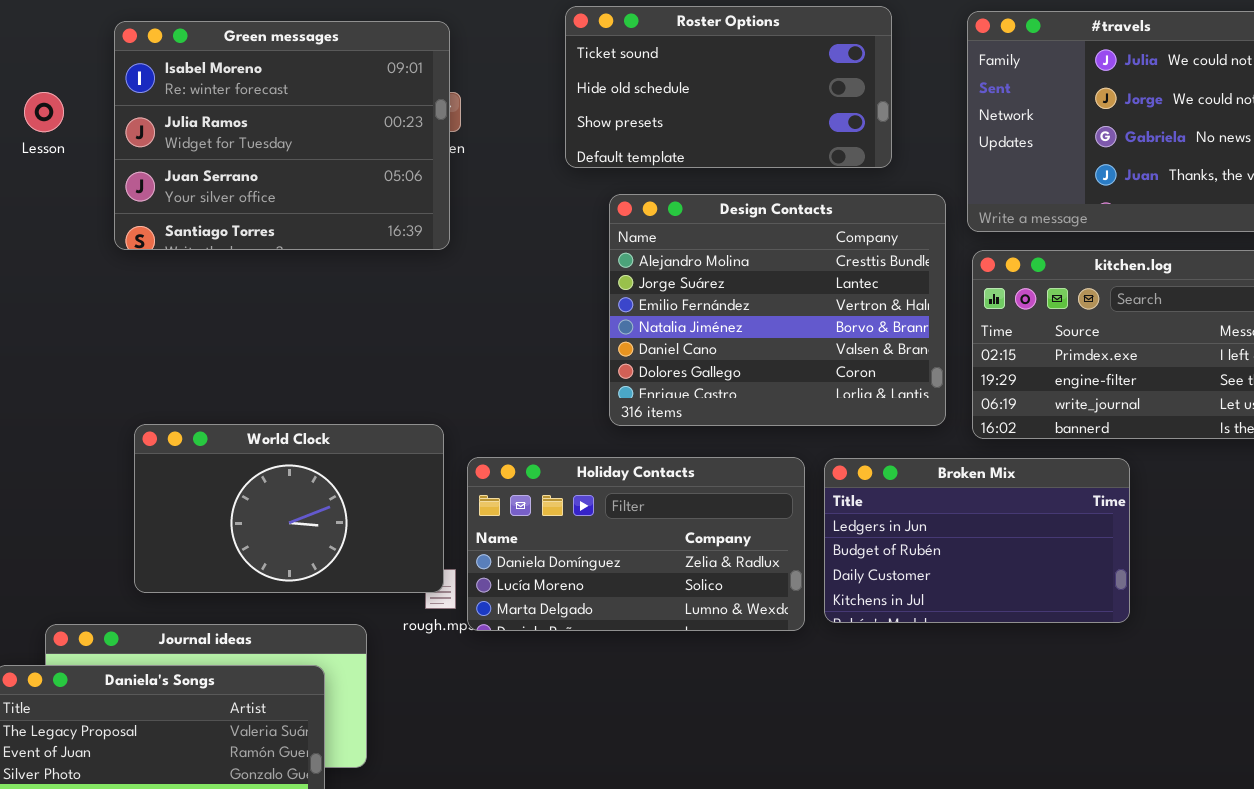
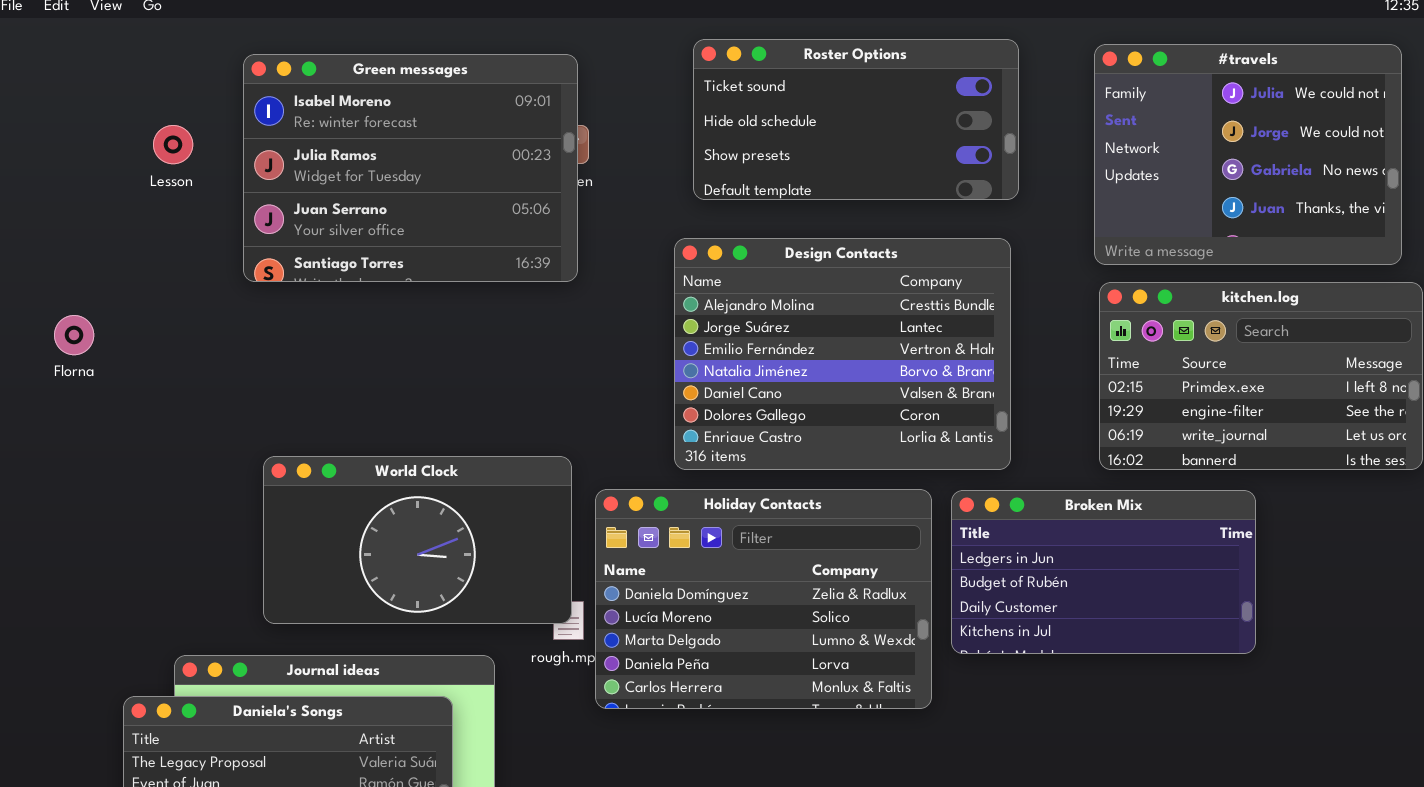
Design Contacts: [609,194,946,426] -> [674,238,1011,470], moved
Holiday Contacts: [467,457,805,631] -> [595,489,932,709], resized

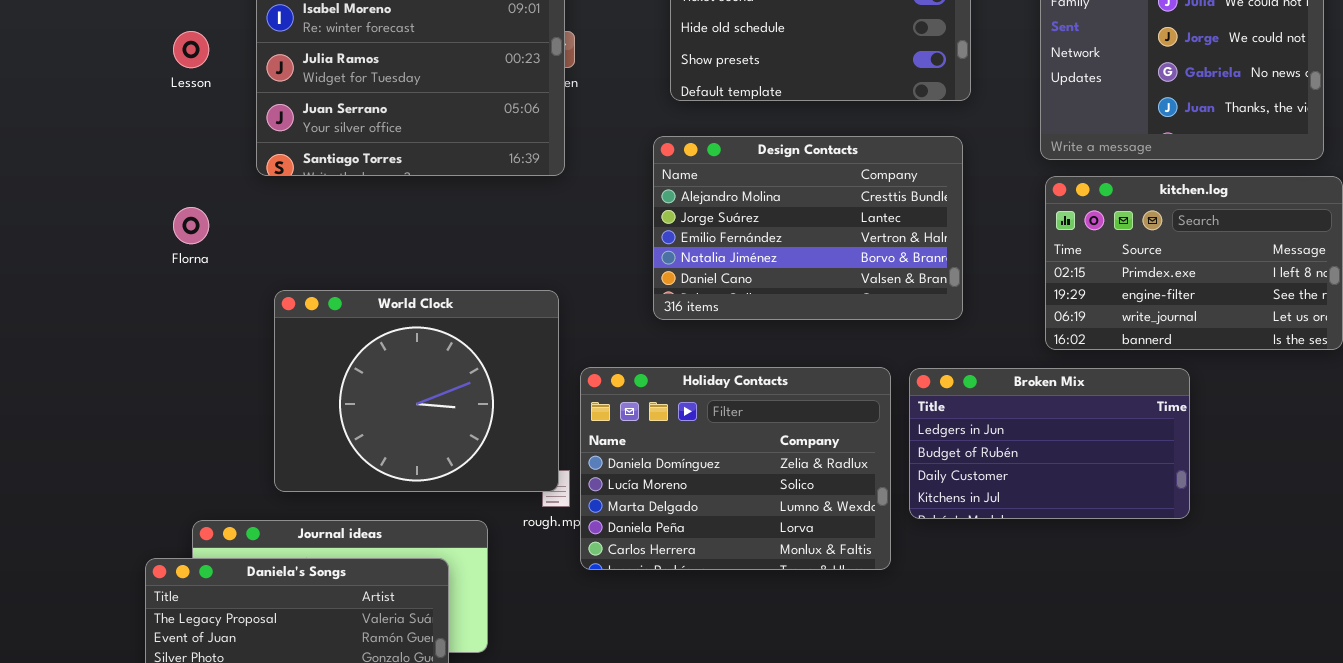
Design Contacts: [674,238,1011,470] -> [653,136,963,320], resized
Florna: [54,315,94,355] -> [173,207,209,244], moved
World Clock: [263,456,572,624] -> [274,290,559,492], resized

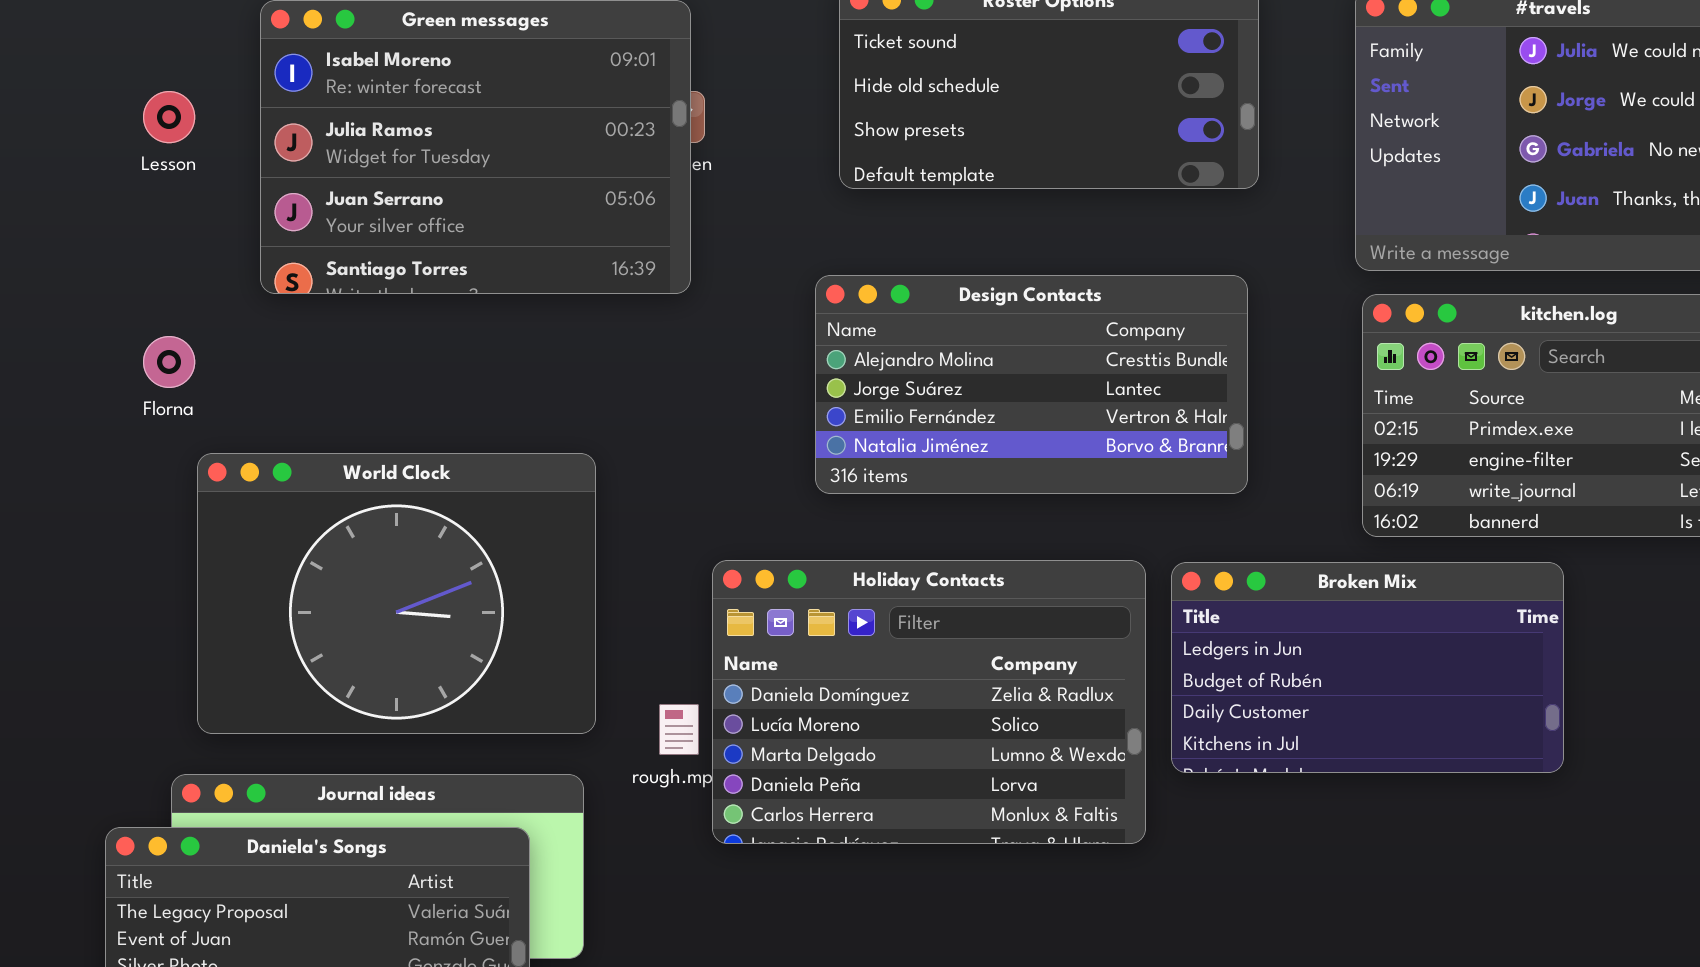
Design Contacts: [653,136,963,320] -> [815,275,1248,494], resized
World Clock: [274,290,559,492] -> [197,453,596,734], moved

